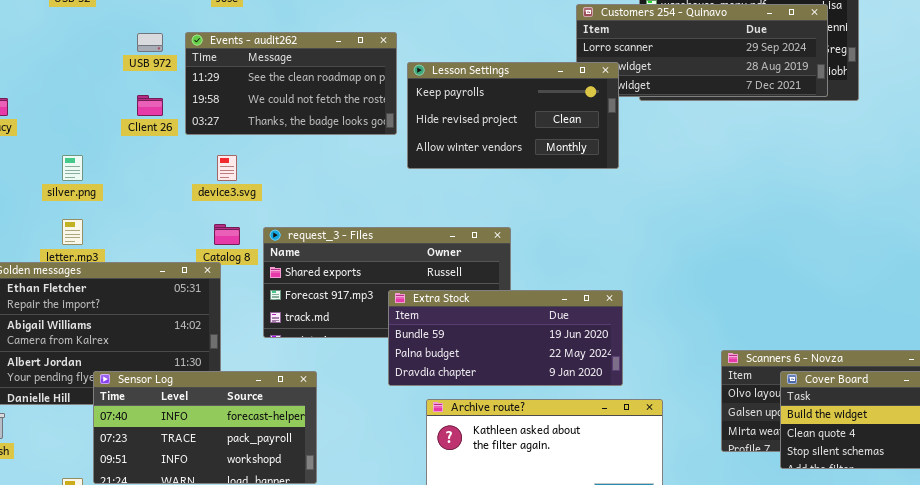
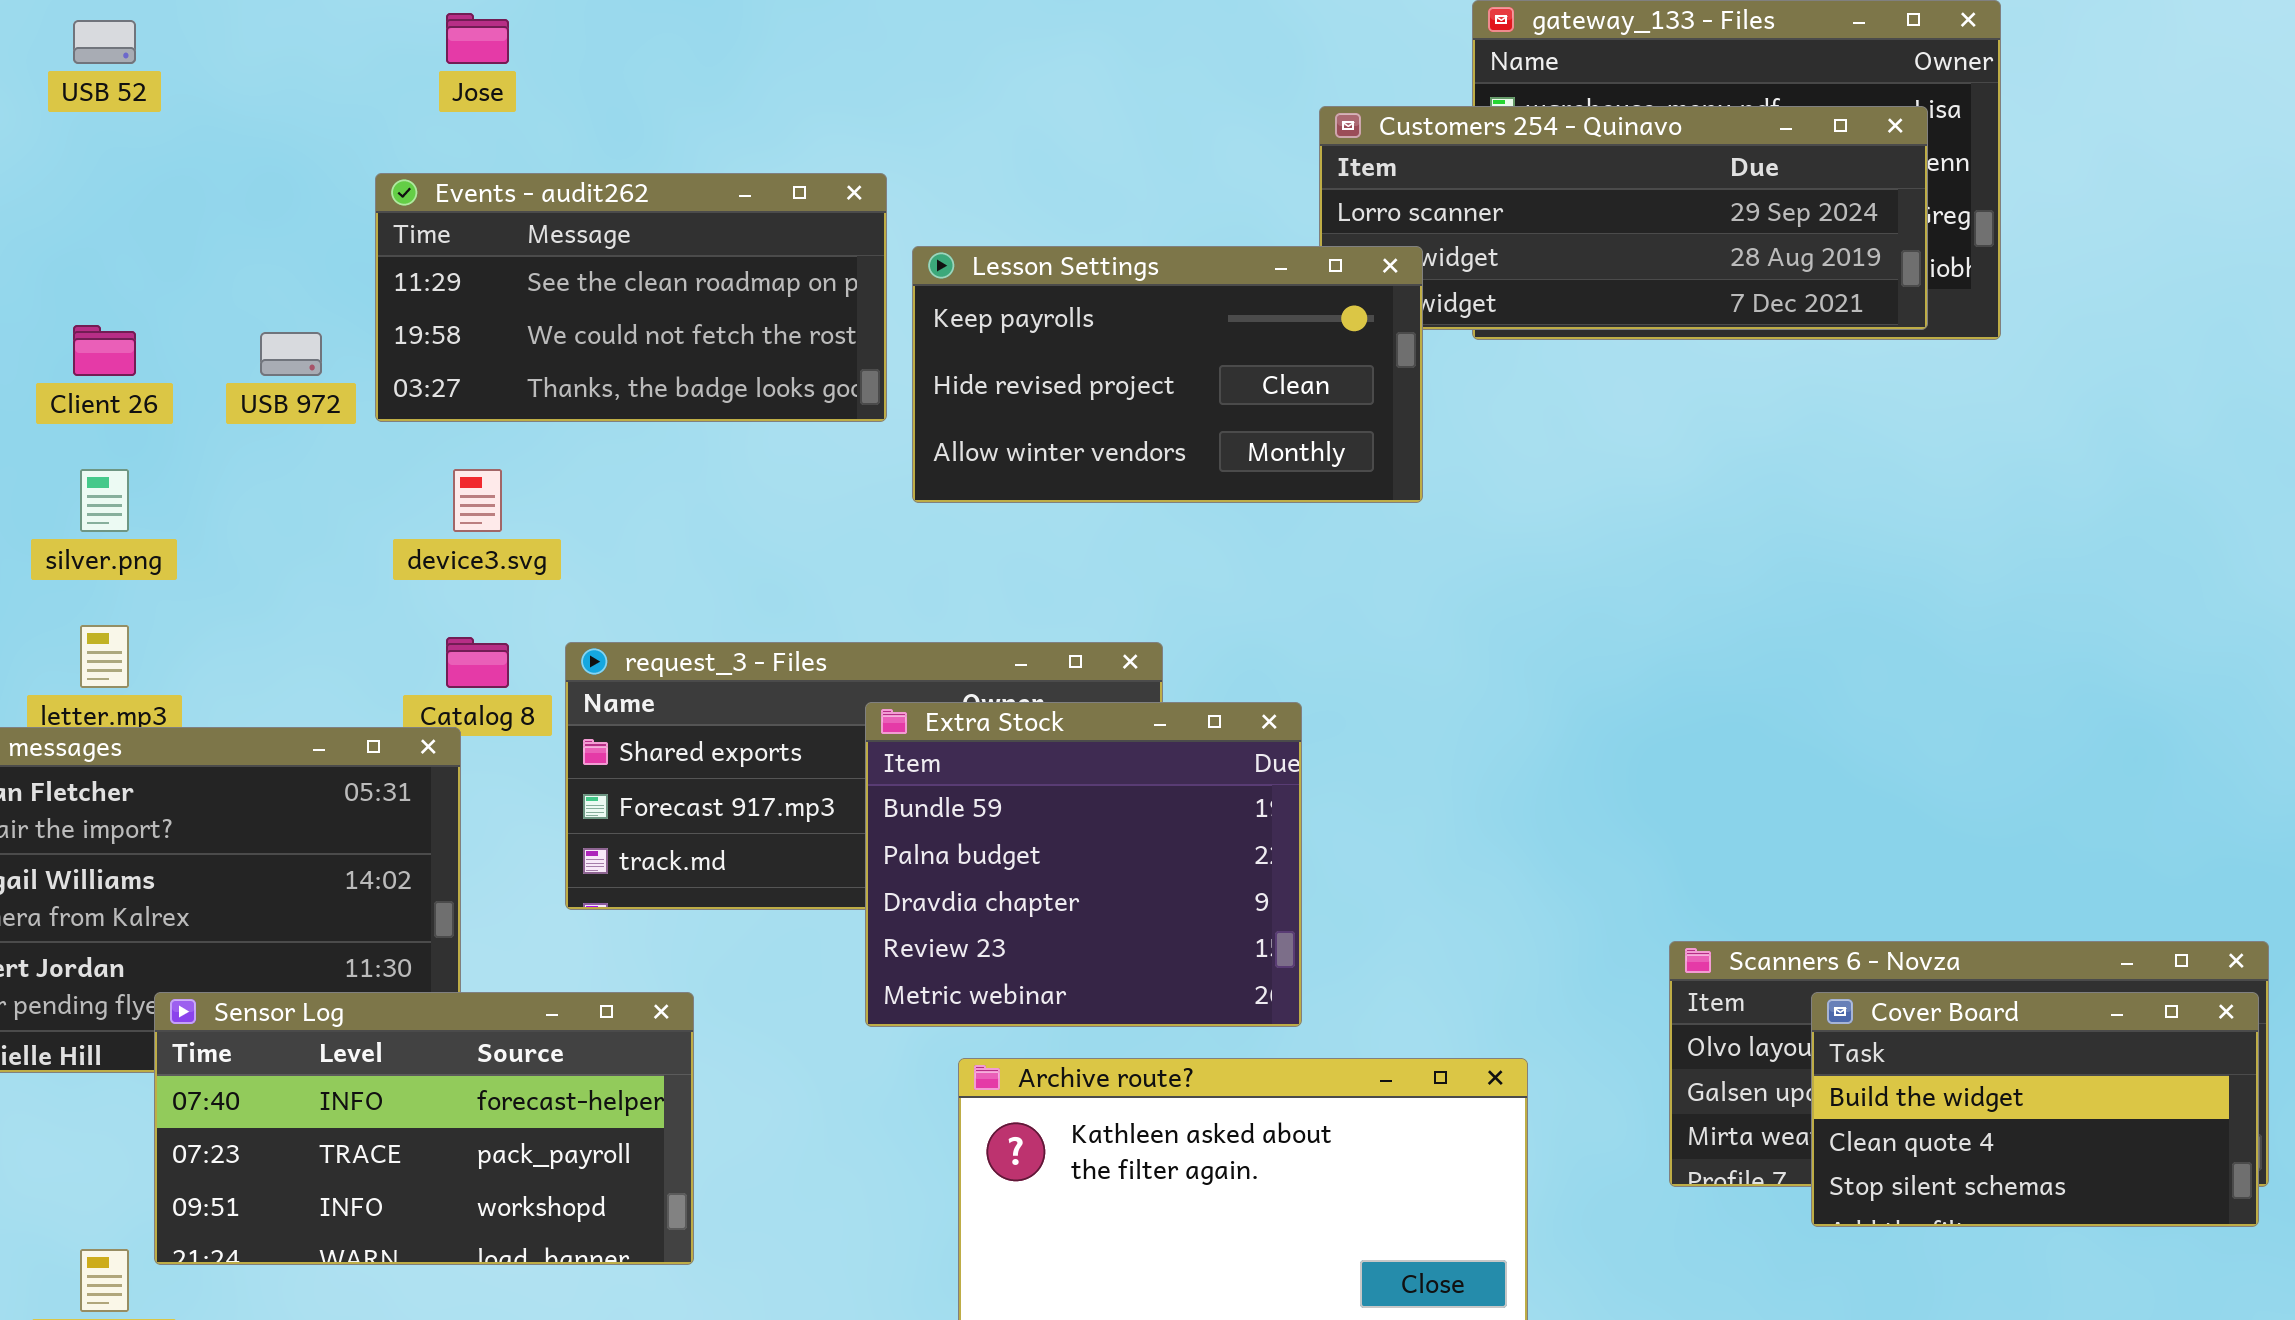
USB 972: [137,33,163,52] -> [260,332,322,376], moved
Client 26: [137,95,163,116] -> [73,325,136,376], moved
Extra Stock: [388,290,623,386] -> [865,702,1302,1027], resized

